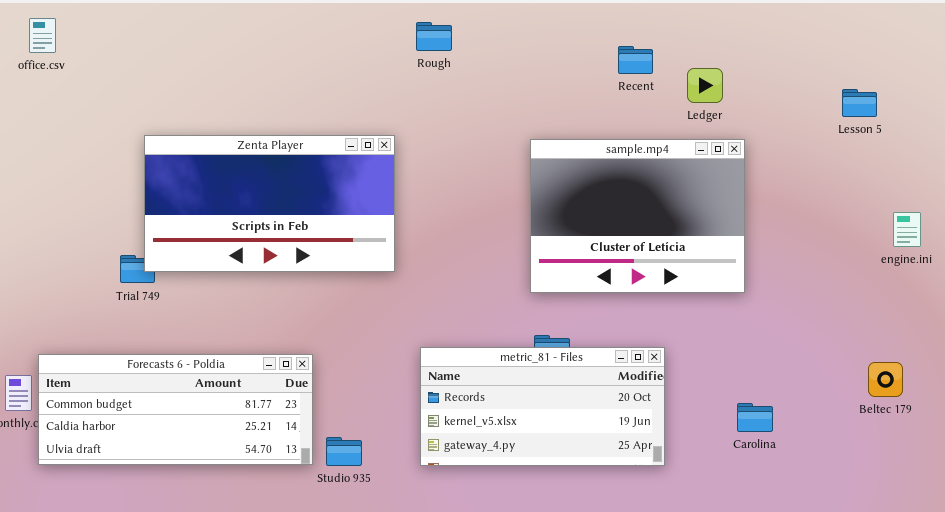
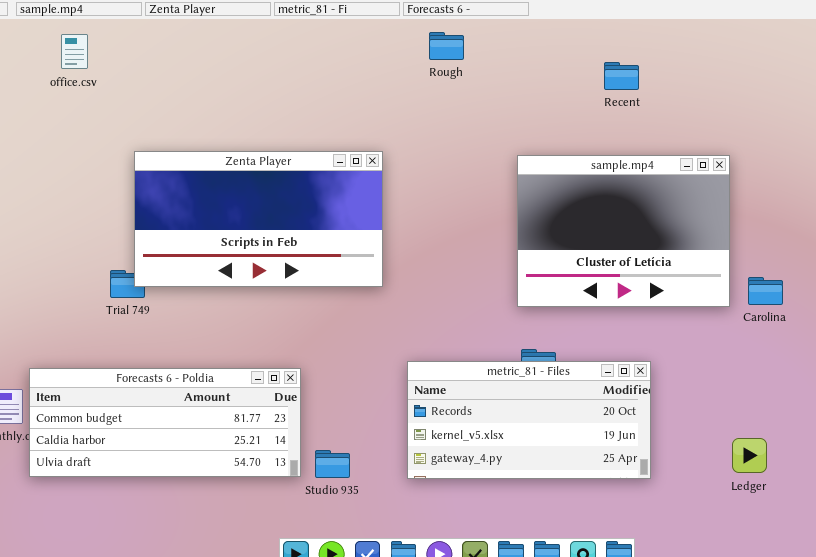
office.csv: [29,18,56,53] -> [61,34,88,69], moved
Rough: [416,22,452,51] -> [429,32,464,60], moved
Ledger: [687,68,723,103] -> [732,438,767,473], moved
Carolina: [737,403,773,432] -> [748,277,783,305], moved

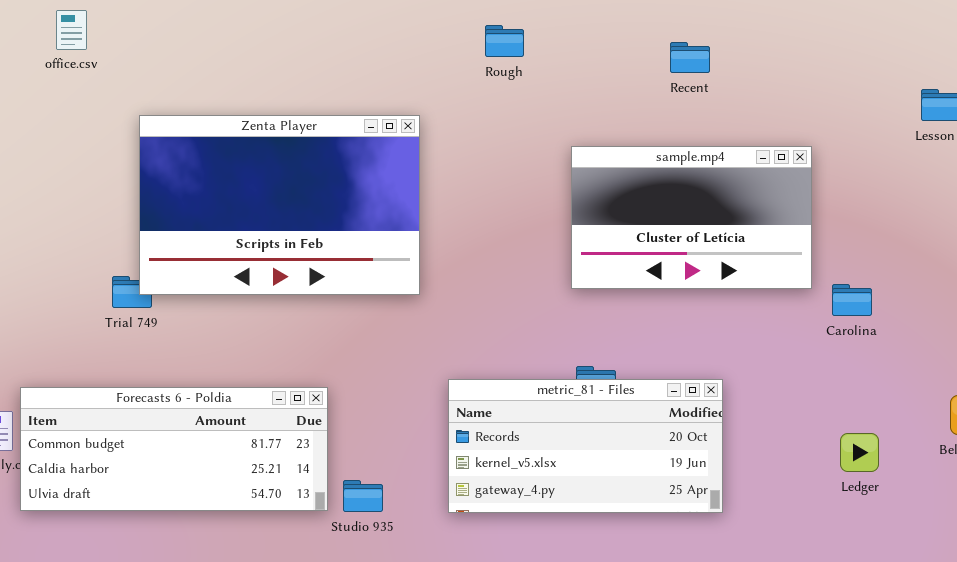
Rough: [429,32,464,60] -> [485,25,524,57], moved
Zenta Player: [134,151,383,287] -> [139,115,420,295], resized
sample.mp4: [517,155,730,307] -> [571,146,812,289], resized
Ledger: [732,438,767,473] -> [840,433,879,472], moved

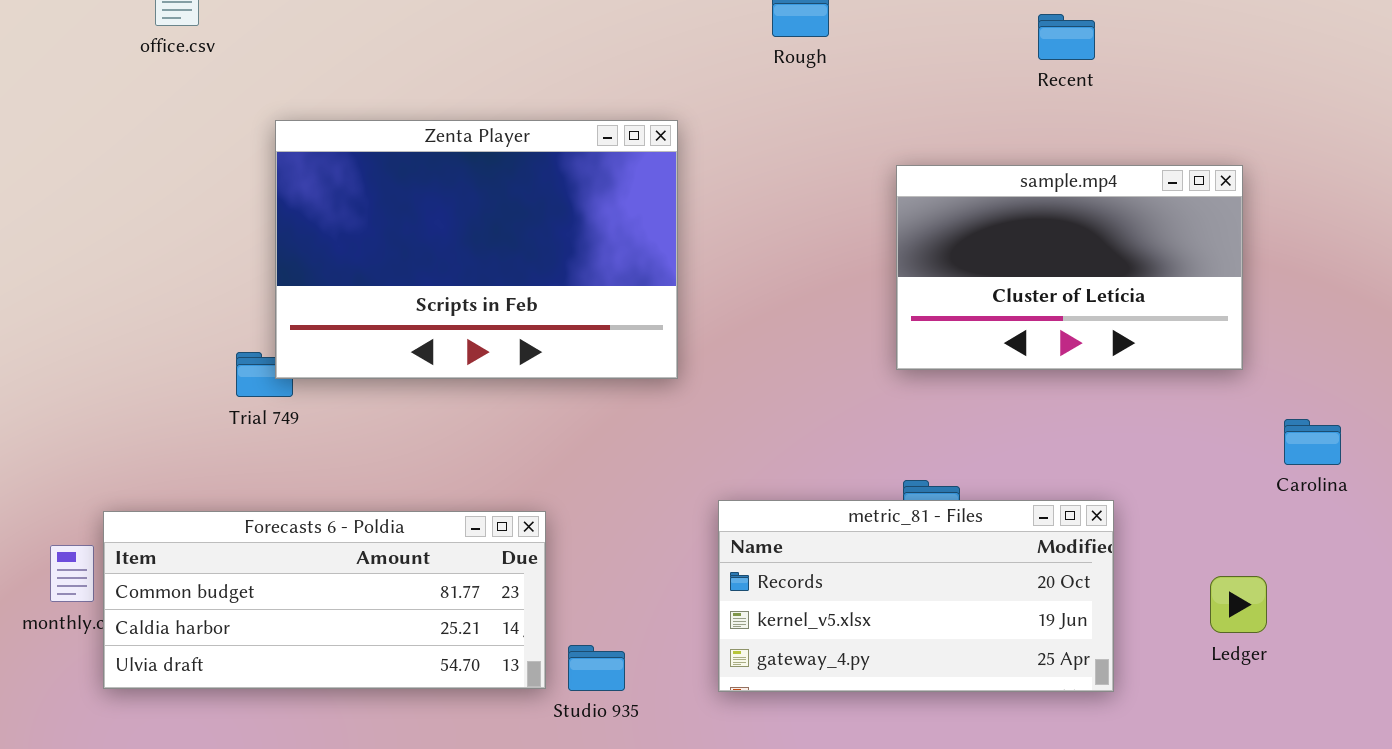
Carolina: [832,284,872,316] -> [1284,419,1341,465], moved
Ledger: [840,433,879,472] -> [1210,576,1267,633], moved

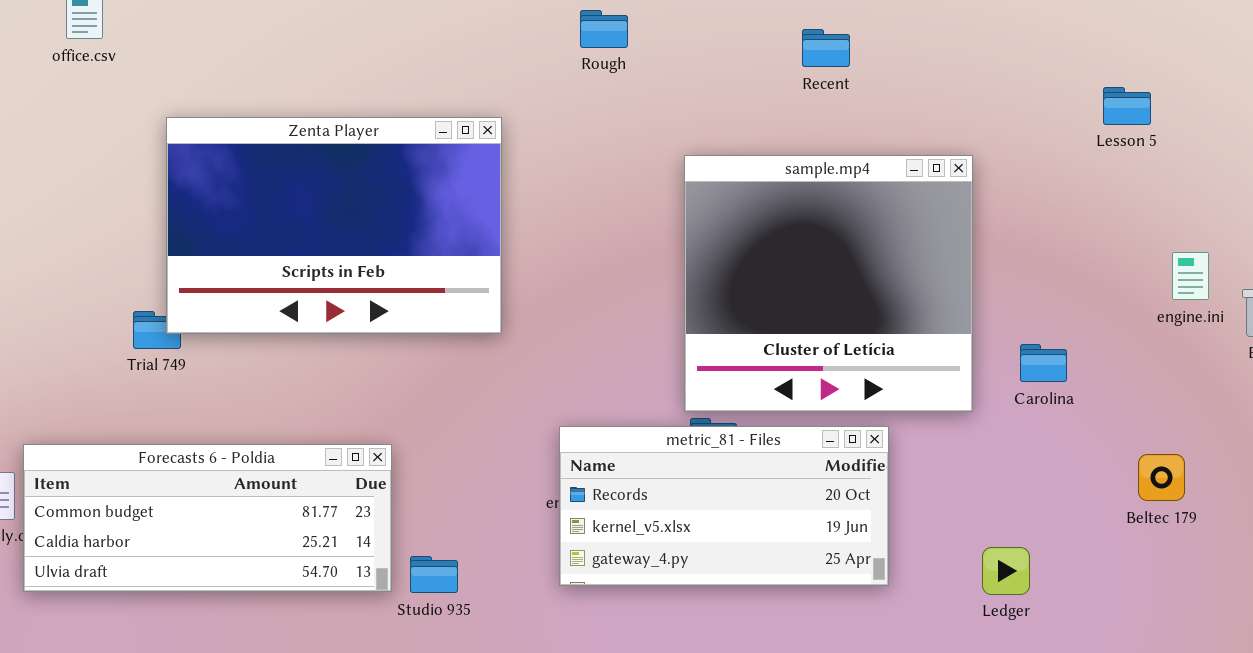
sample.mp4: [896,165,1243,370] -> [684,155,973,412], resized
Carolina: [1284,419,1341,465] -> [1020,344,1067,382], moved
metric_81 - Files: [718,500,1114,692] -> [559,426,889,586], moved
Ledger: [1210,576,1267,633] -> [982,547,1030,595], moved

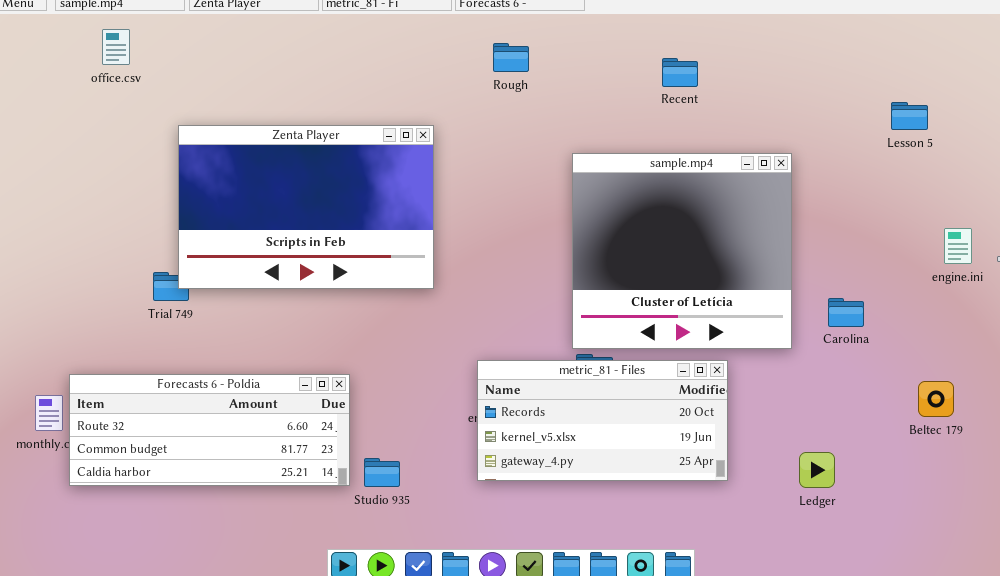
Forecasts 6 - Poldia: [23,444,392,592] -> [69,374,350,486], scrolled up 1 row

